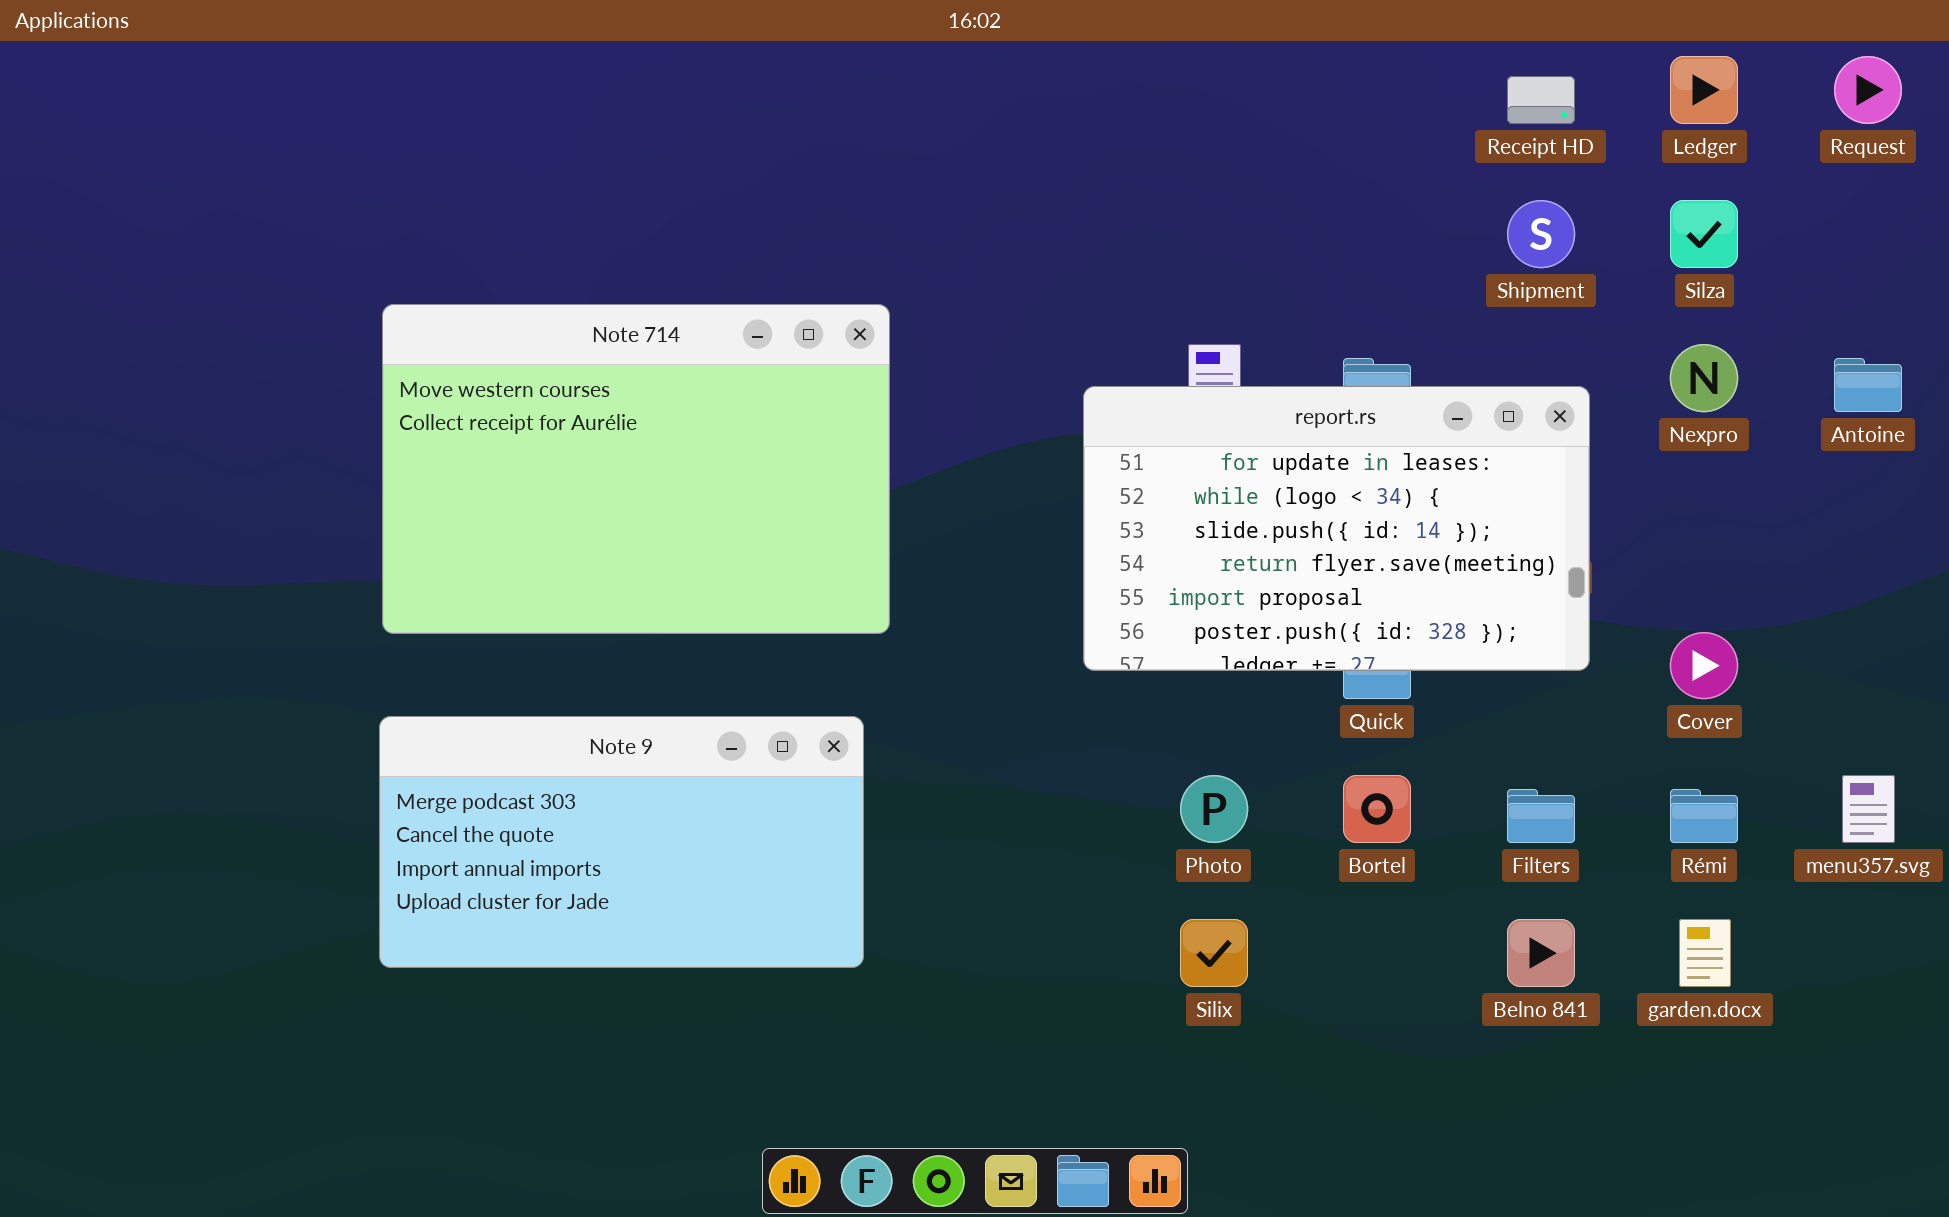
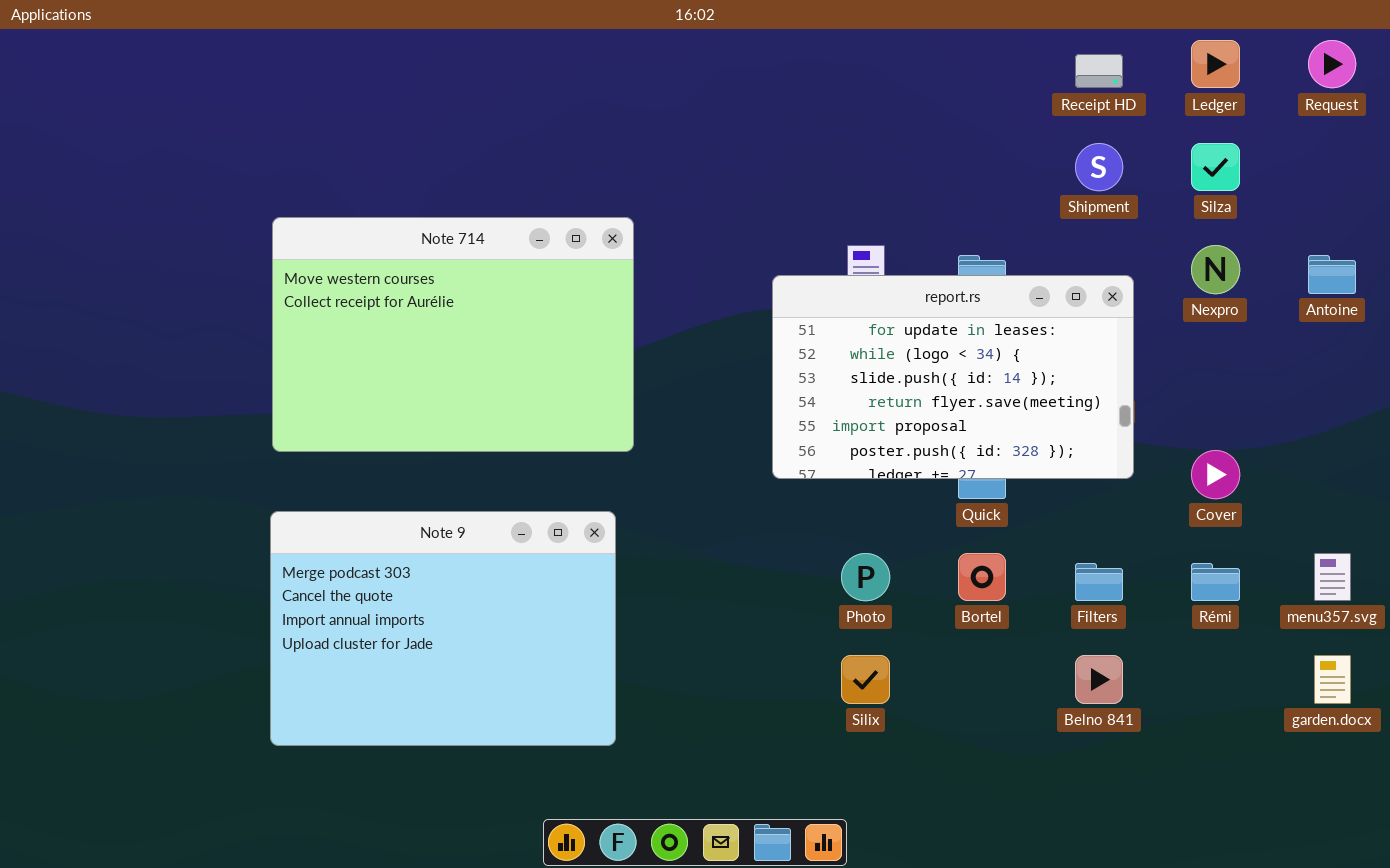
Note 9: [379,716,864,968] -> [270,511,616,746], resized
garden.docx: [1679,919,1731,987] -> [1314,655,1351,704], moved

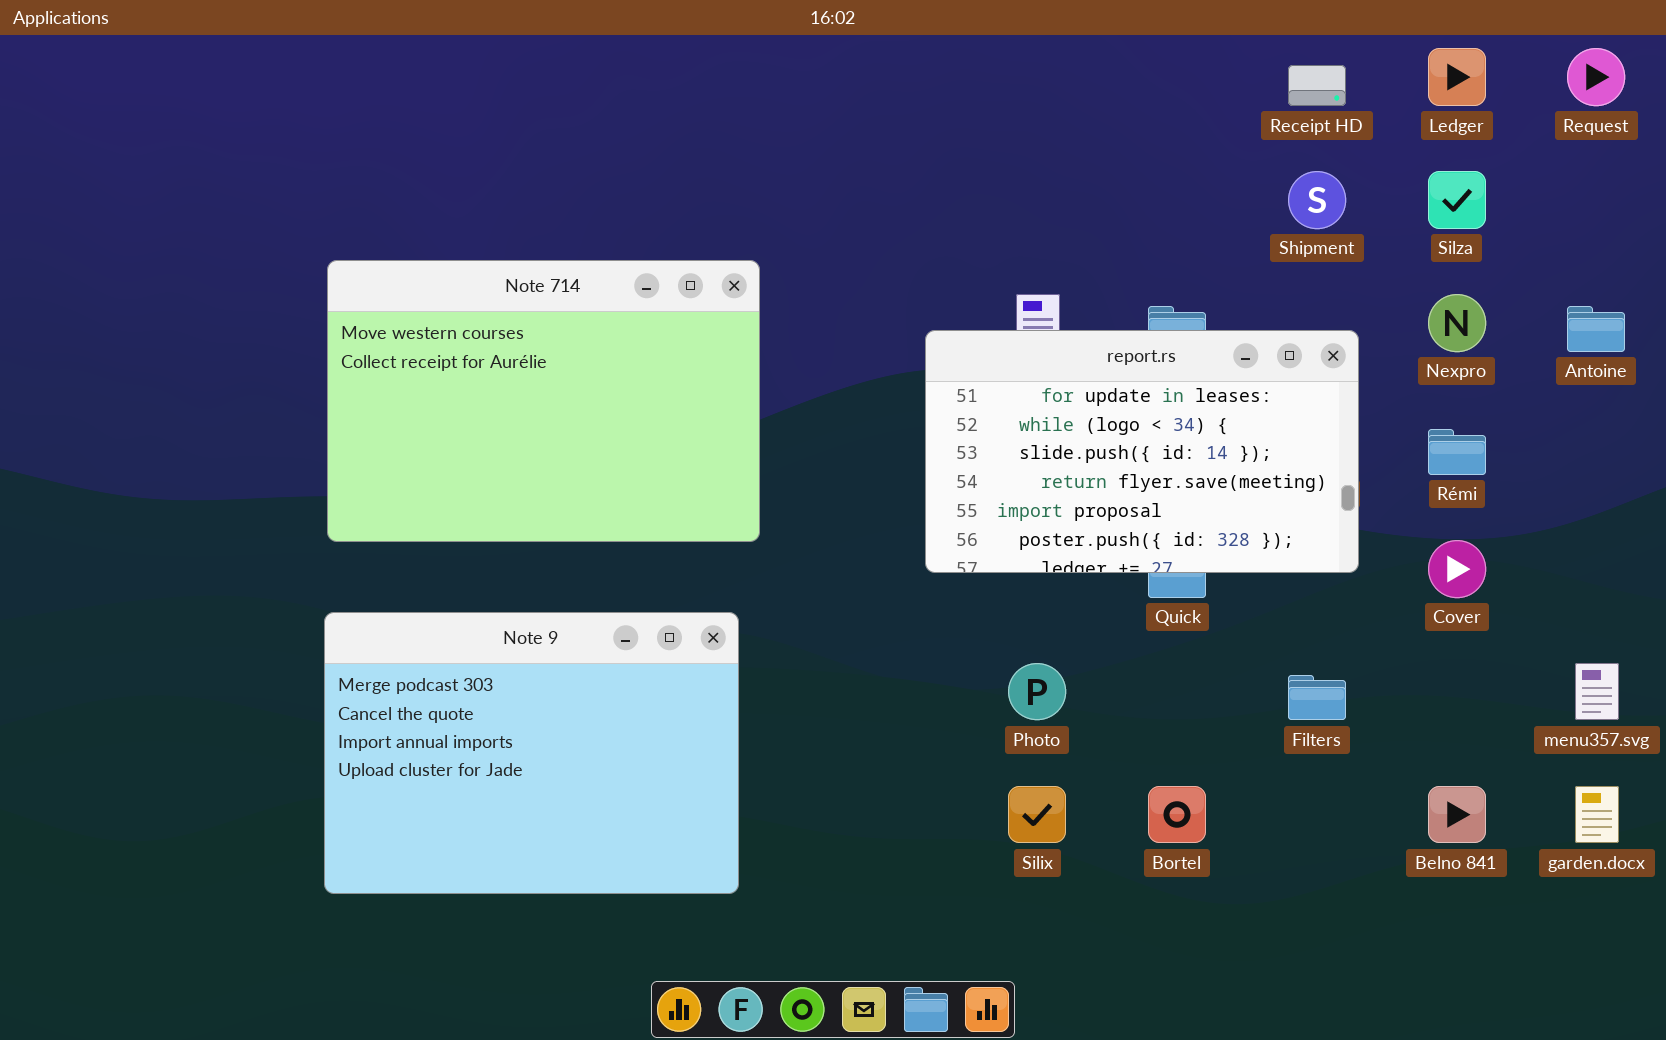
Bortel: [958,553,1006,601] -> [1148,786,1206,843], moved
Rémi: [1191,563,1240,601] -> [1428,429,1486,475], moved
Belno 841: [1075,655,1123,704] -> [1428,786,1486,843], moved

